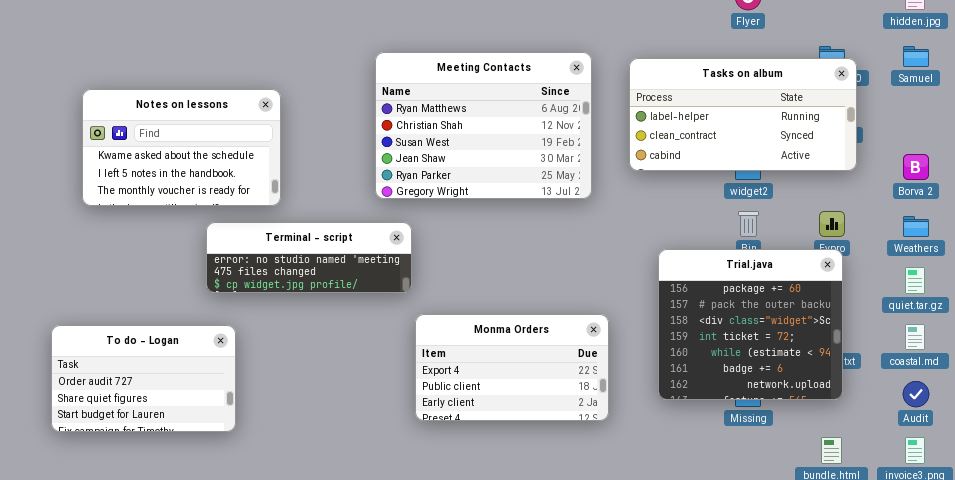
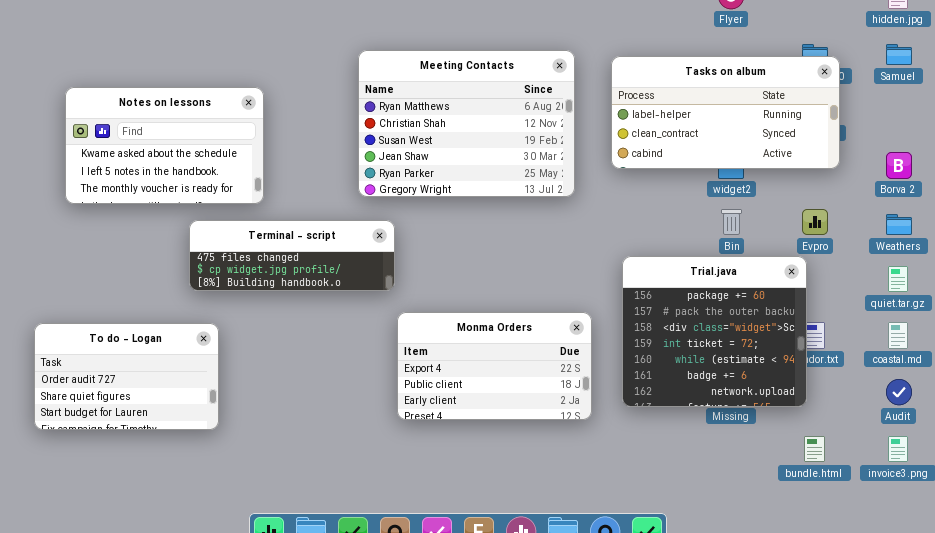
Terminal - script: [206,222,412,293] -> [189,220,395,291], scrolled down 1 row
Trial.java: [658,249,843,400] -> [622,256,807,407], moved

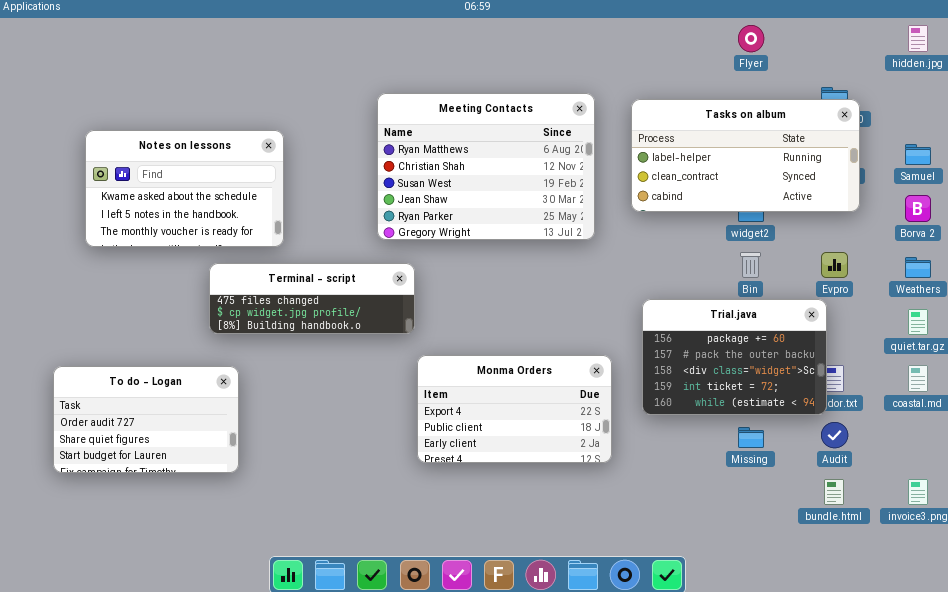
Samuel: [886,44,912,65] -> [905,144,931,165], moved
Trial.java: [622,256,807,407] -> [642,299,827,415], resized
Audit: [886,379,912,405] -> [821,422,848,448], moved

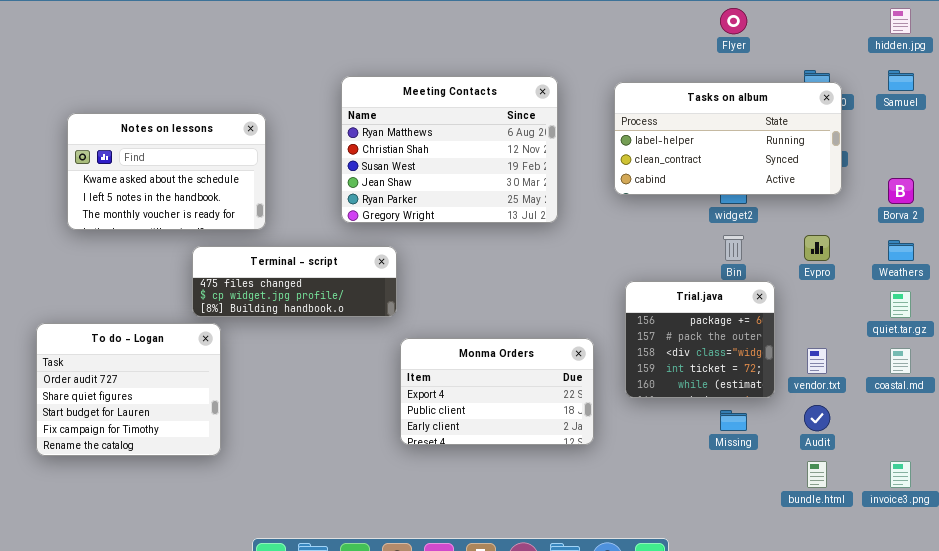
Meeting Contacts: [377,93,595,240] -> [341,76,558,223], moved
Samuel: [905,144,931,165] -> [888,70,914,91], moved
Trial.java: [642,299,827,415] -> [625,281,775,398], resized
To do - Logan: [53,366,239,473] -> [36,323,221,456], resized

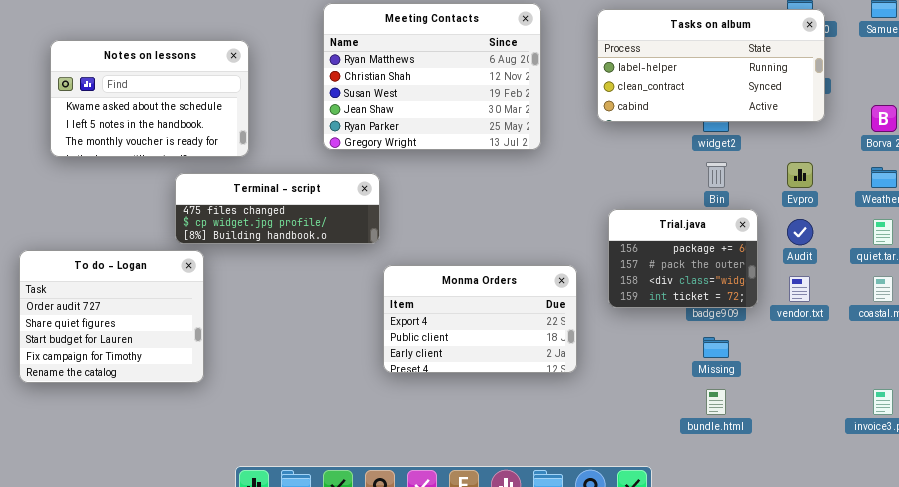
Trial.java: [625,281,775,398] -> [608,209,758,308], resized
Audit: [804,405,830,431] -> [787,219,813,245], moved
bundle.html: [807,461,827,488] -> [706,389,726,415], moved

